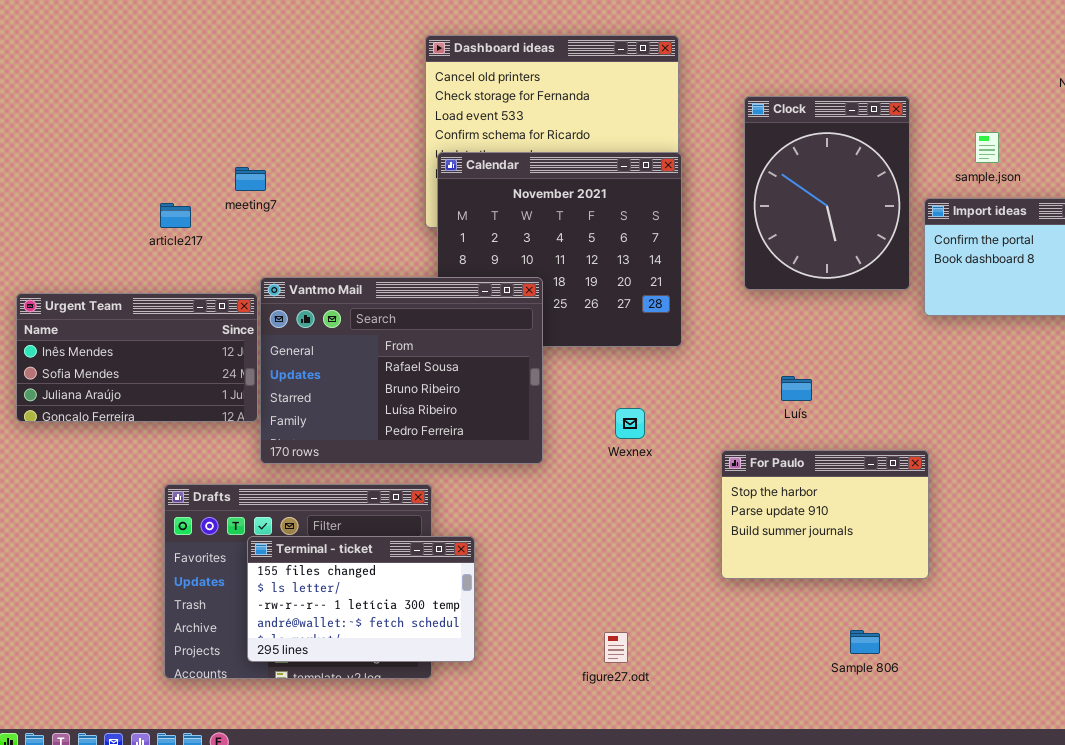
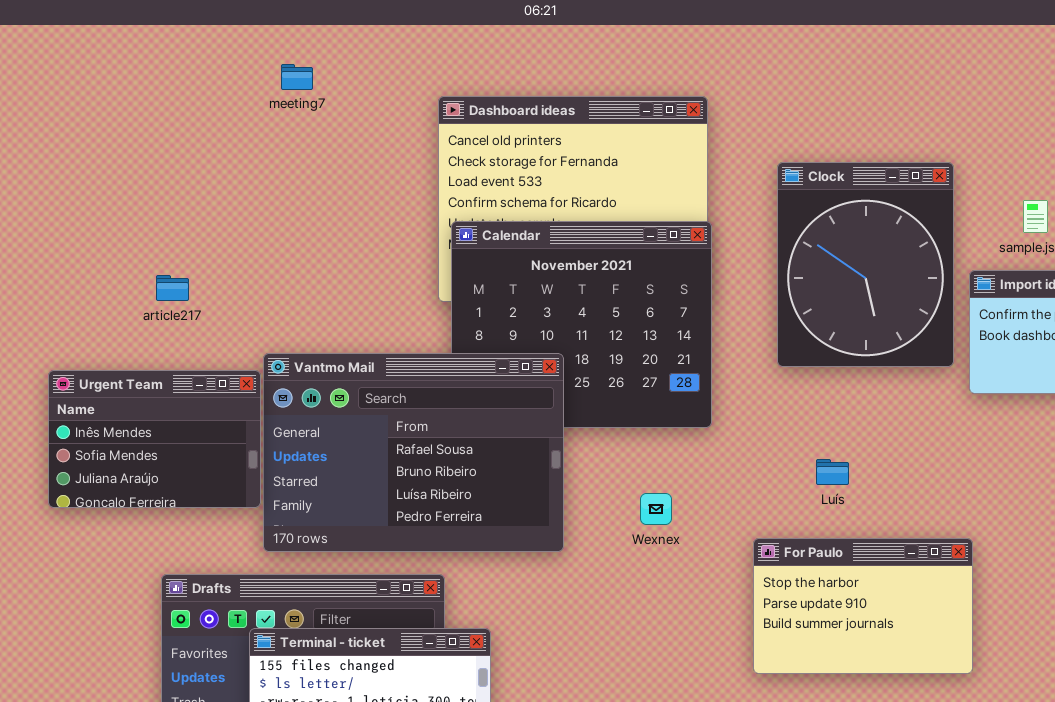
meeting7: [235,167,266,191] -> [281,64,313,90], moved
Urgent Team: [16,293,258,422] -> [48,370,261,508], resized

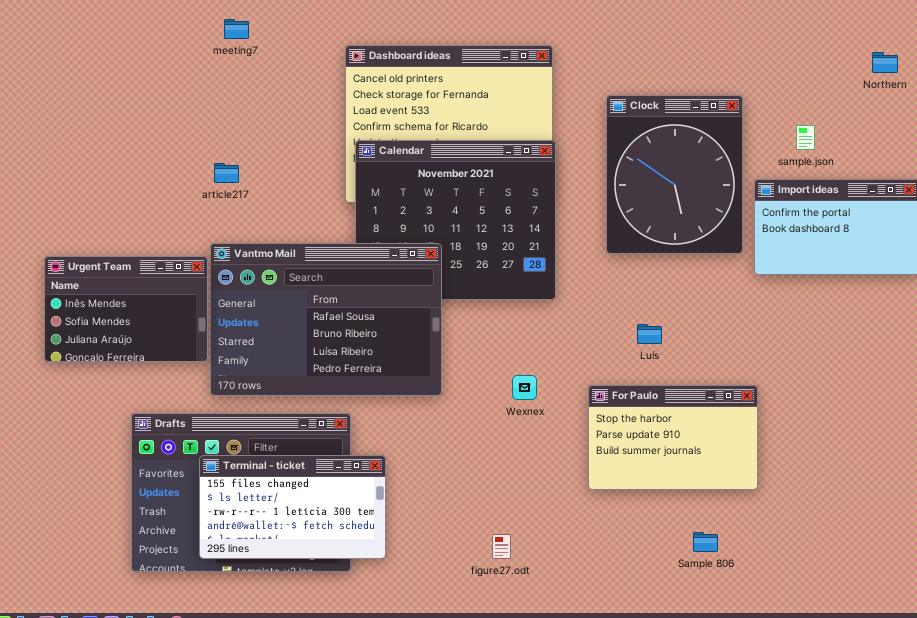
article217: [156,275,189,301] -> [214,163,239,183], moved
Wexnex: [640,493,672,525] -> [512,375,537,400], moved

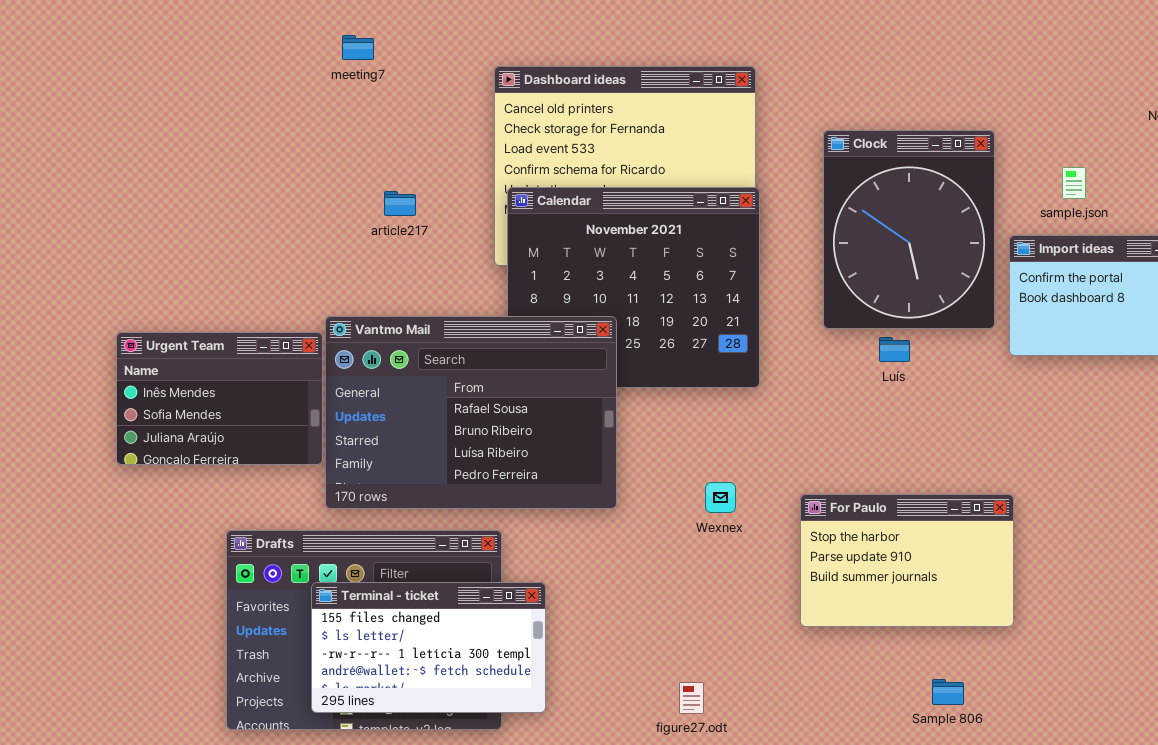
article217: [214,163,239,183] -> [384,191,416,216], moved
Luís: [637,324,662,344] -> [879,337,910,362], moved

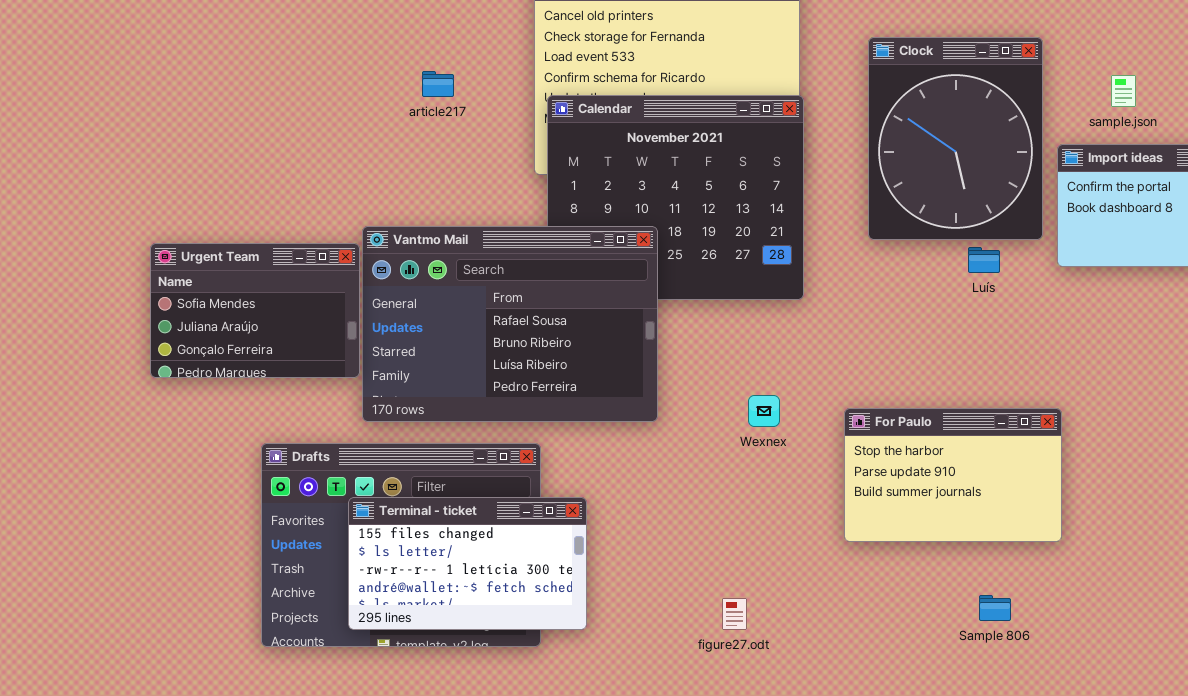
article217: [384,191,416,216] -> [422,71,454,97], moved
Urgent Team: [116,332,323,465] -> [150,243,360,378], scrolled down 1 row
Luís: [879,337,910,362] -> [968,247,1000,273], moved

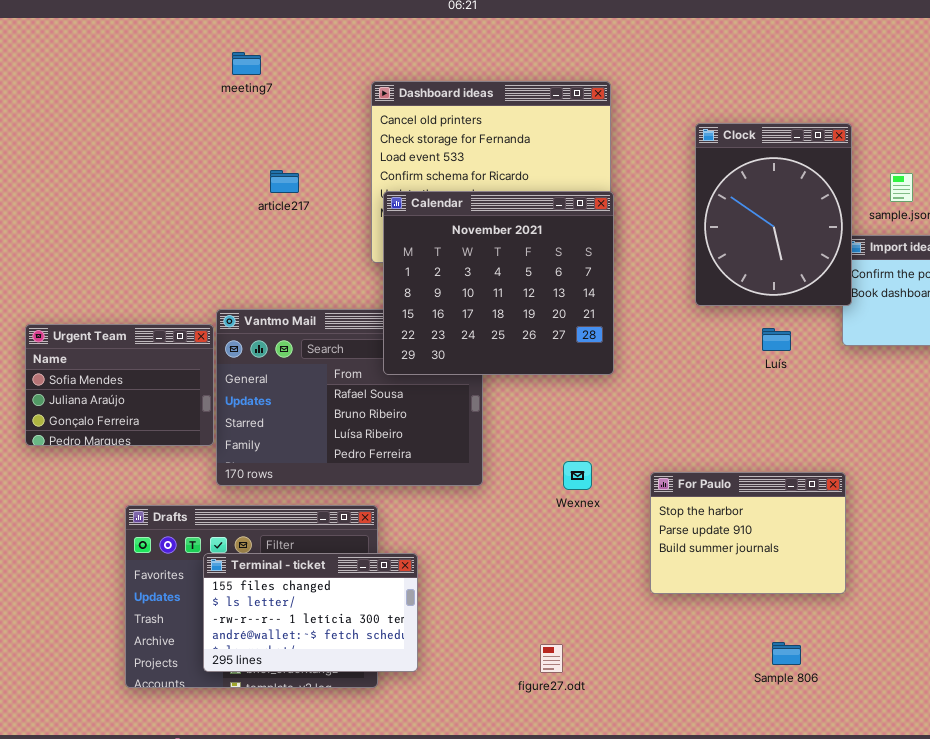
Clock: [868,37,1043,240] -> [695,123,852,306], moved
Calendar: [547,95,804,300] -> [383,191,614,375], raised

